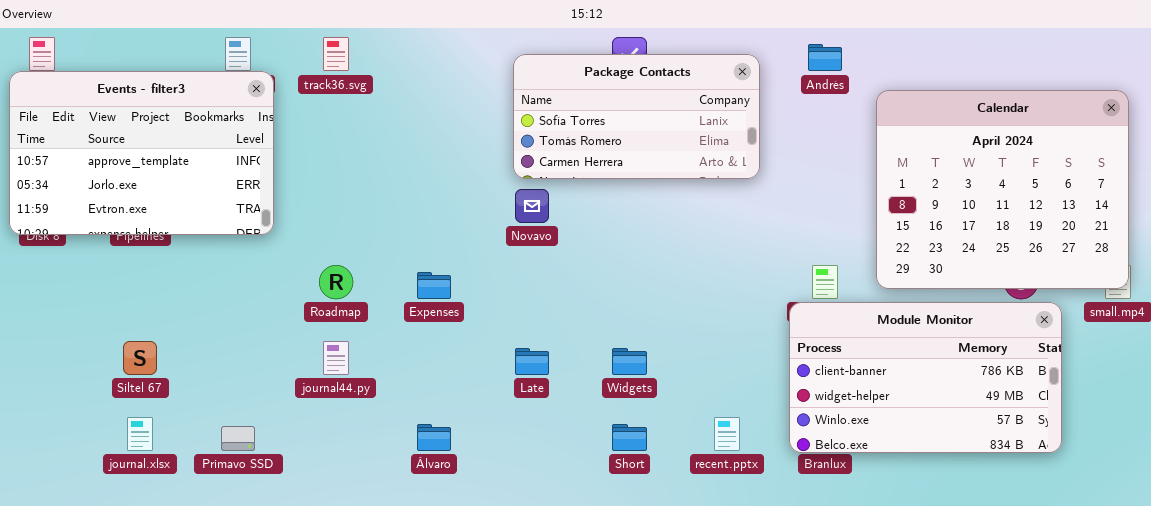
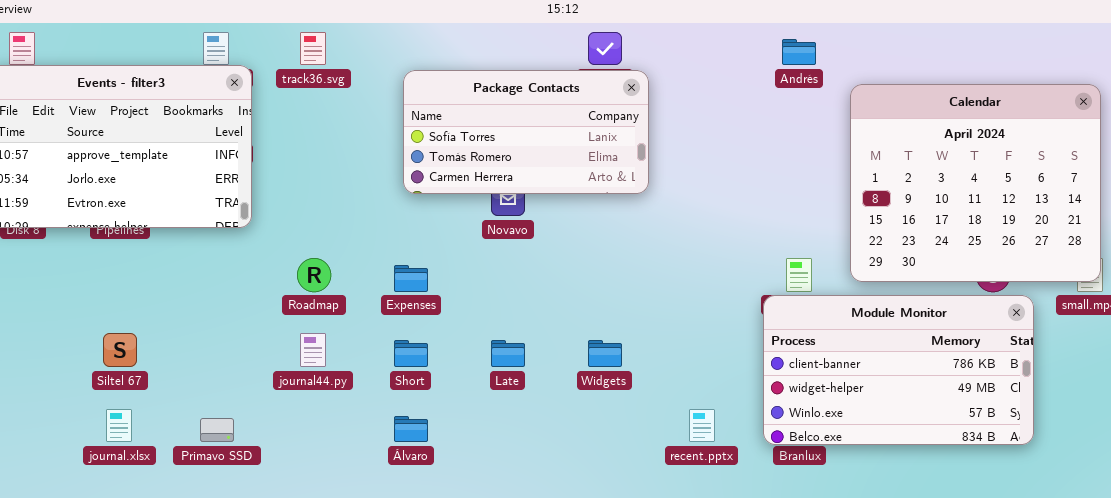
Package Contacts: [513,54,760,179] -> [403,70,649,194], moved
Short: [612,424,647,451] -> [394,340,428,367], moved

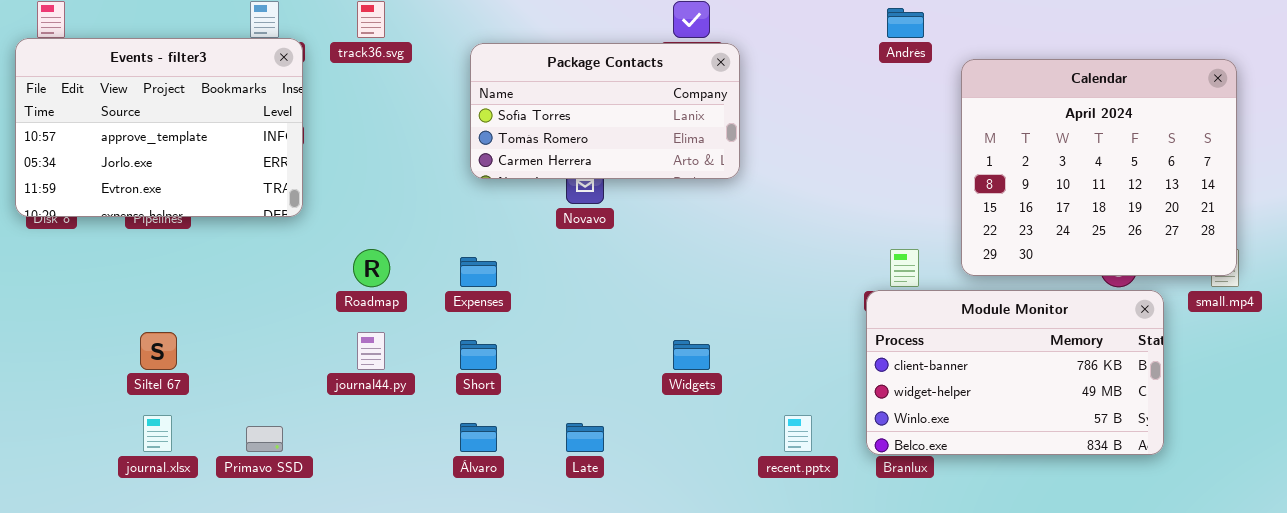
Late: [491,340,525,367] -> [566,423,604,452], moved

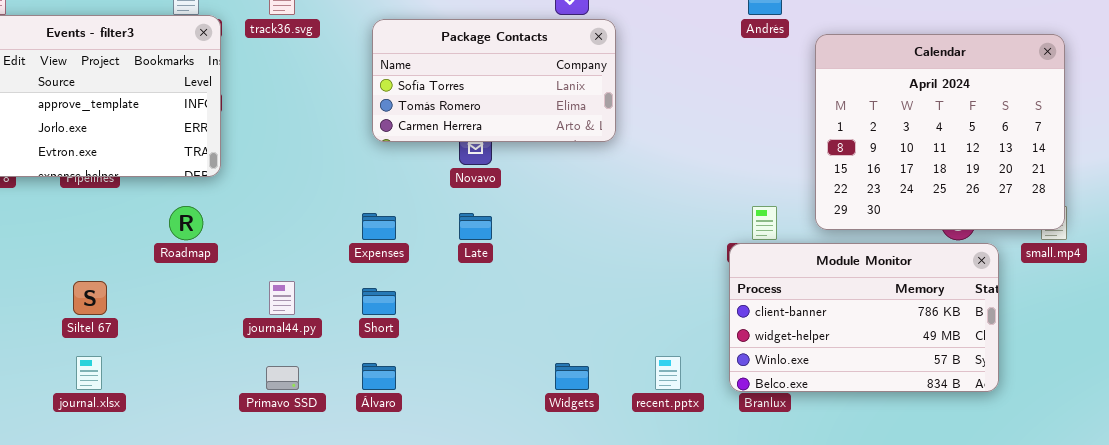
Roadmap: [353,249,390,287] -> [169,206,203,240], moved
Widgets: [673,340,710,370] -> [555,363,589,390], moved
Late: [566,423,604,452] -> [459,213,492,240], moved
Primavo SSD: [246,426,283,452] -> [266,366,299,390], moved

